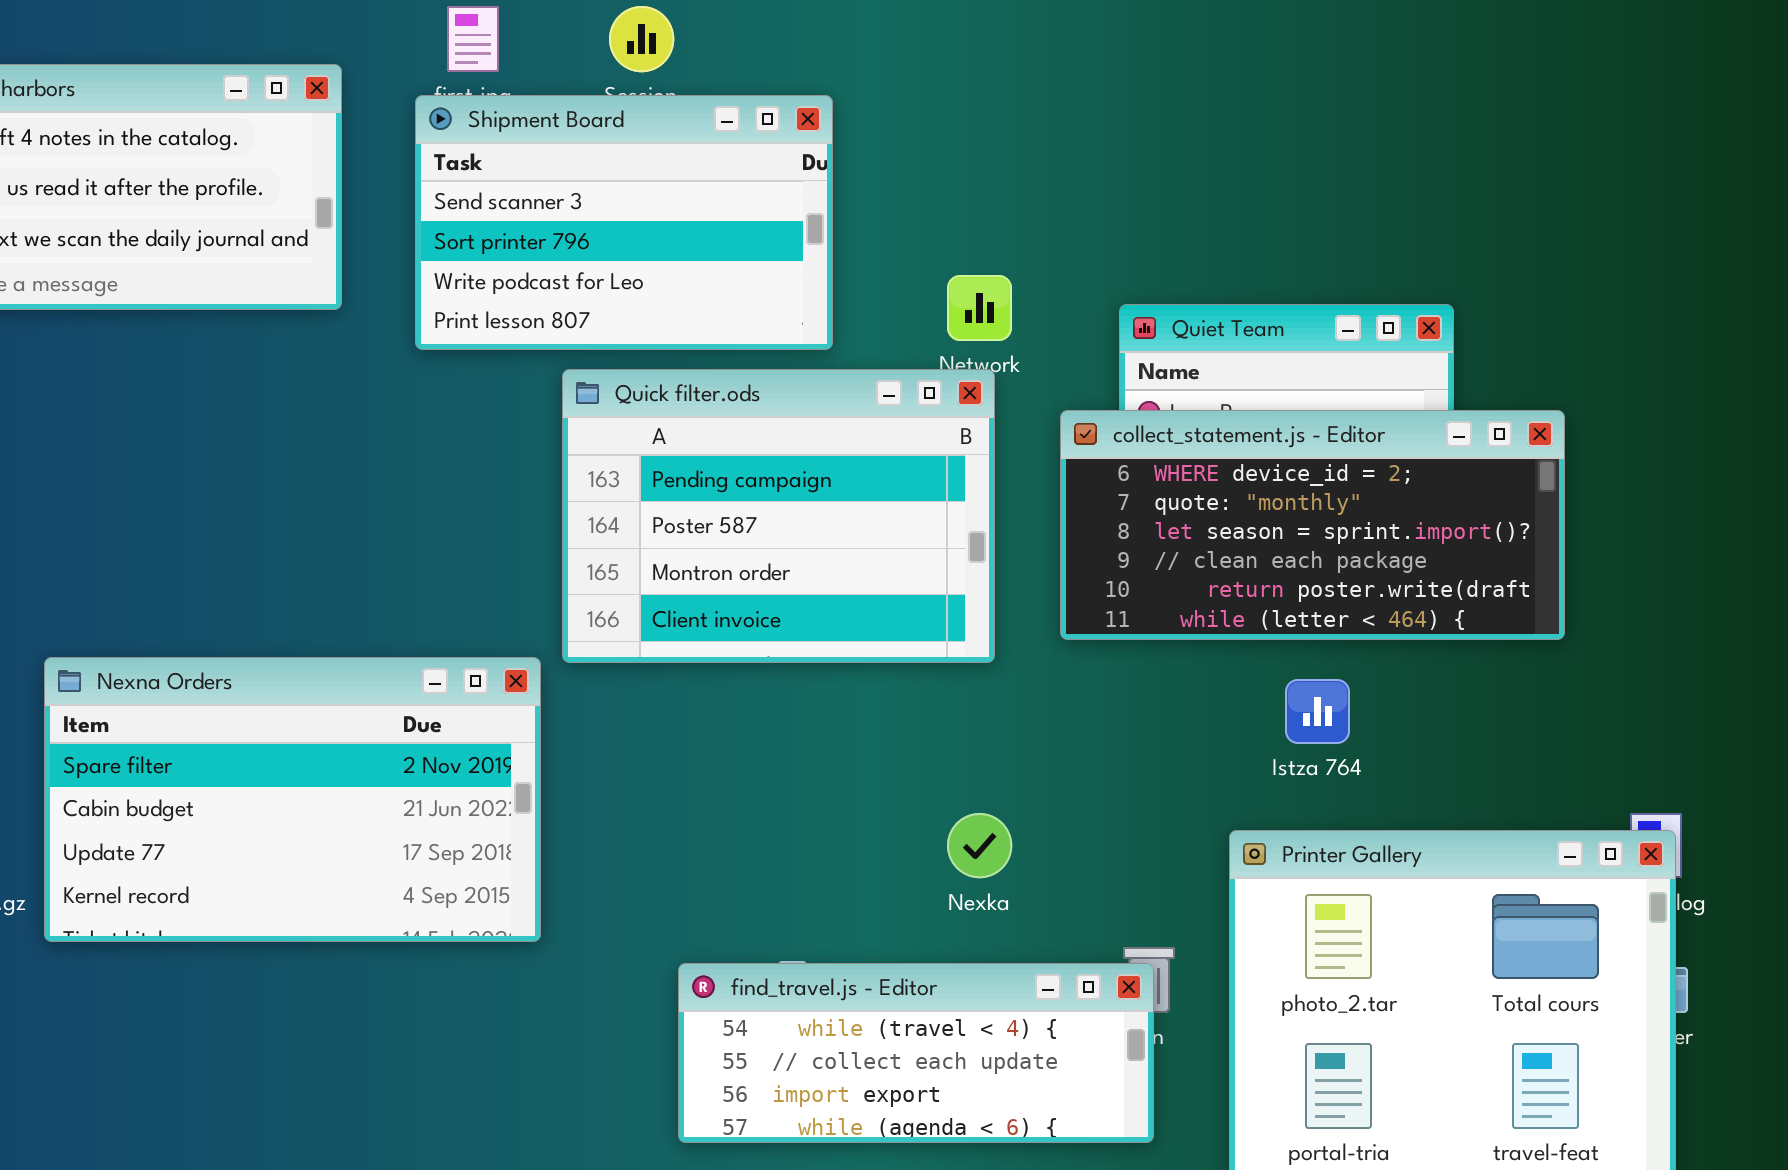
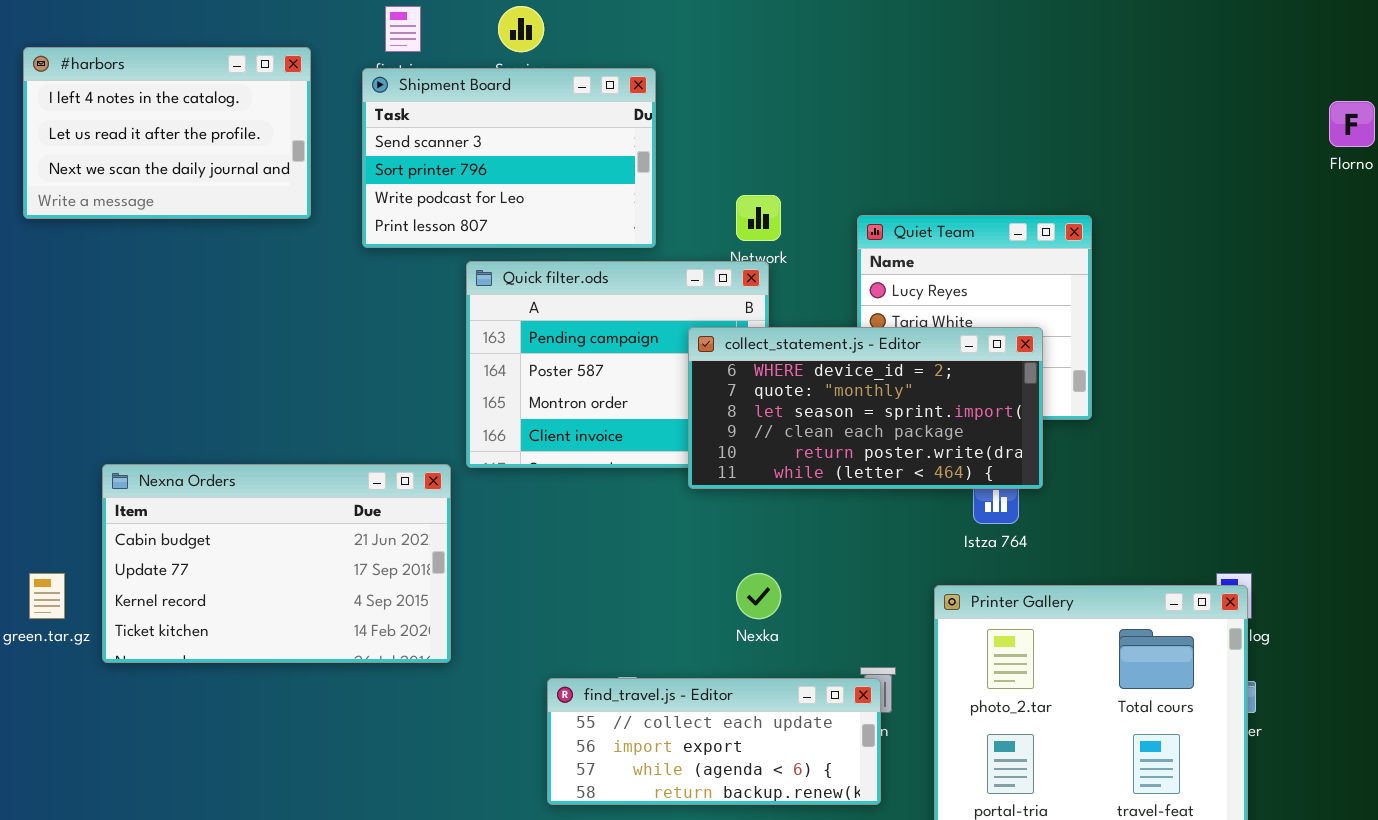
collect_statement.js - Editor: [1060,410,1565,640] -> [688,327,1043,489], moved
Nexna Orders: [44,657,541,942] -> [102,464,451,663], scrolled down 1 row
find_travel.js - Editor: [678,963,1154,1143] -> [547,678,881,805], scrolled down 1 row

